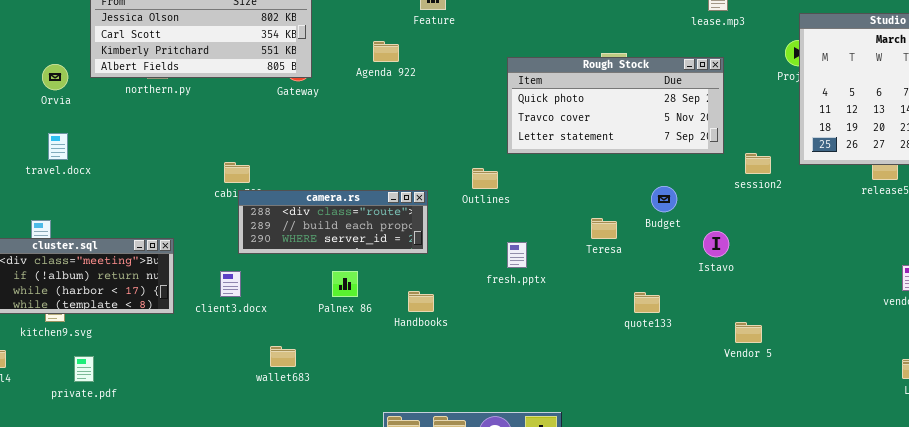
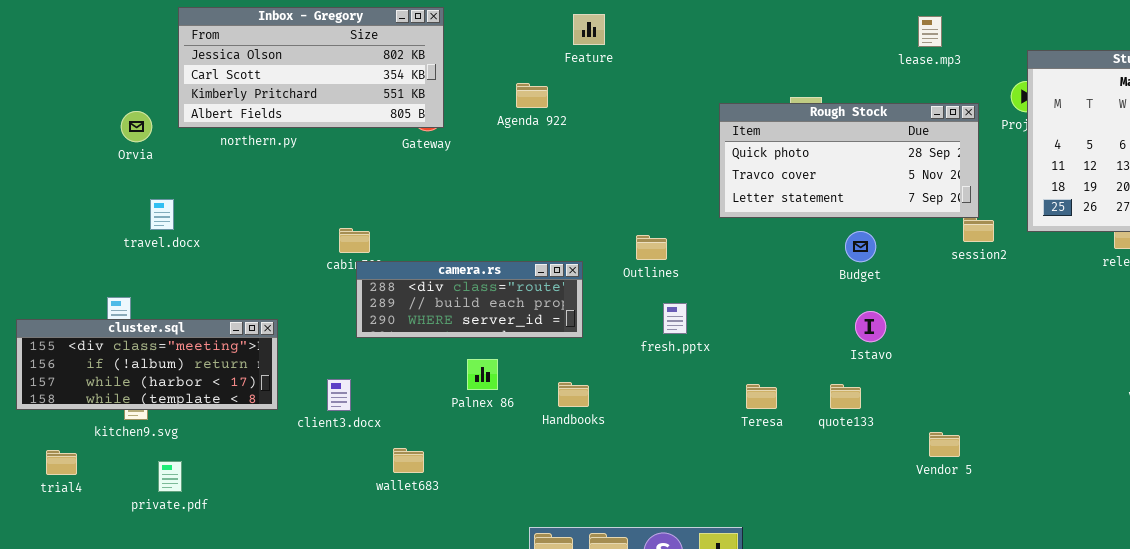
Rough Stock: [507,57,724,154] -> [719,103,979,218], moved
travel.docx: [48,133,68,160] -> [150,199,174,230], moved
Budget: [651,186,677,212] -> [845,231,876,262], moved
Teresa: [591,218,617,239] -> [746,384,777,409], moved
Istavo: [703,231,729,257] -> [855,311,886,342], moved
fresh.pptx: [507,242,527,268] -> [663,303,687,334], moved
client3.docx: [220,271,241,297] -> [327,379,351,411], moved
Vendor 5: [735,322,762,343] -> [929,432,960,457], moved

